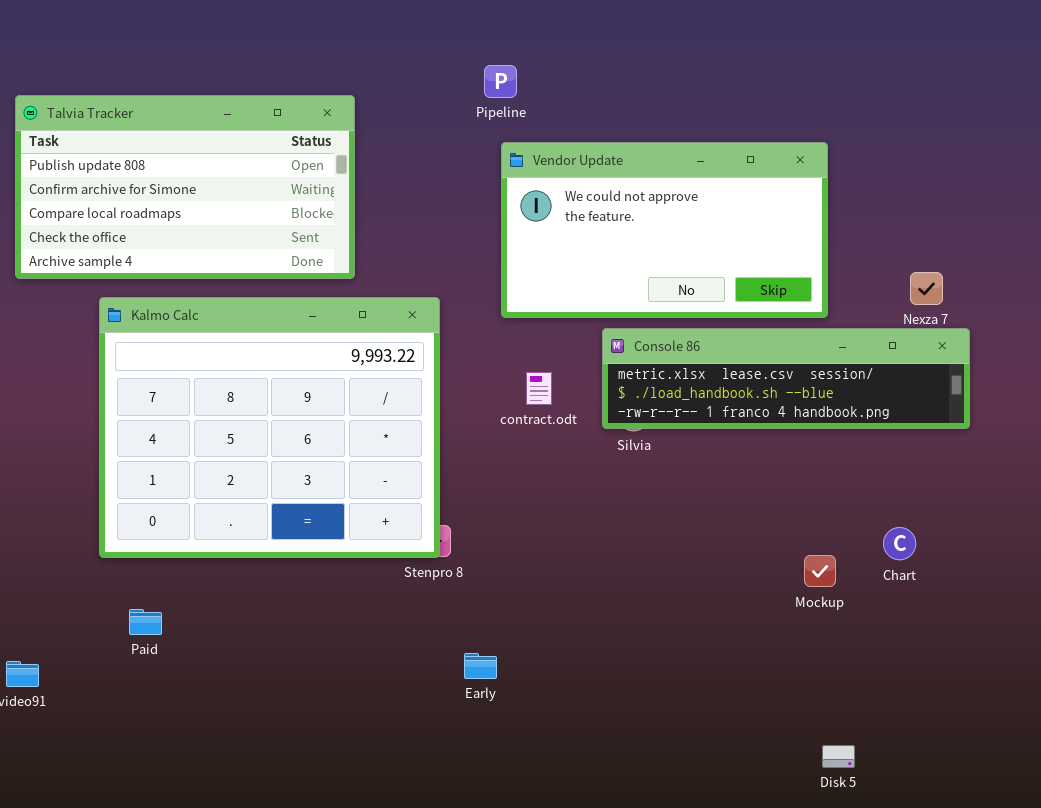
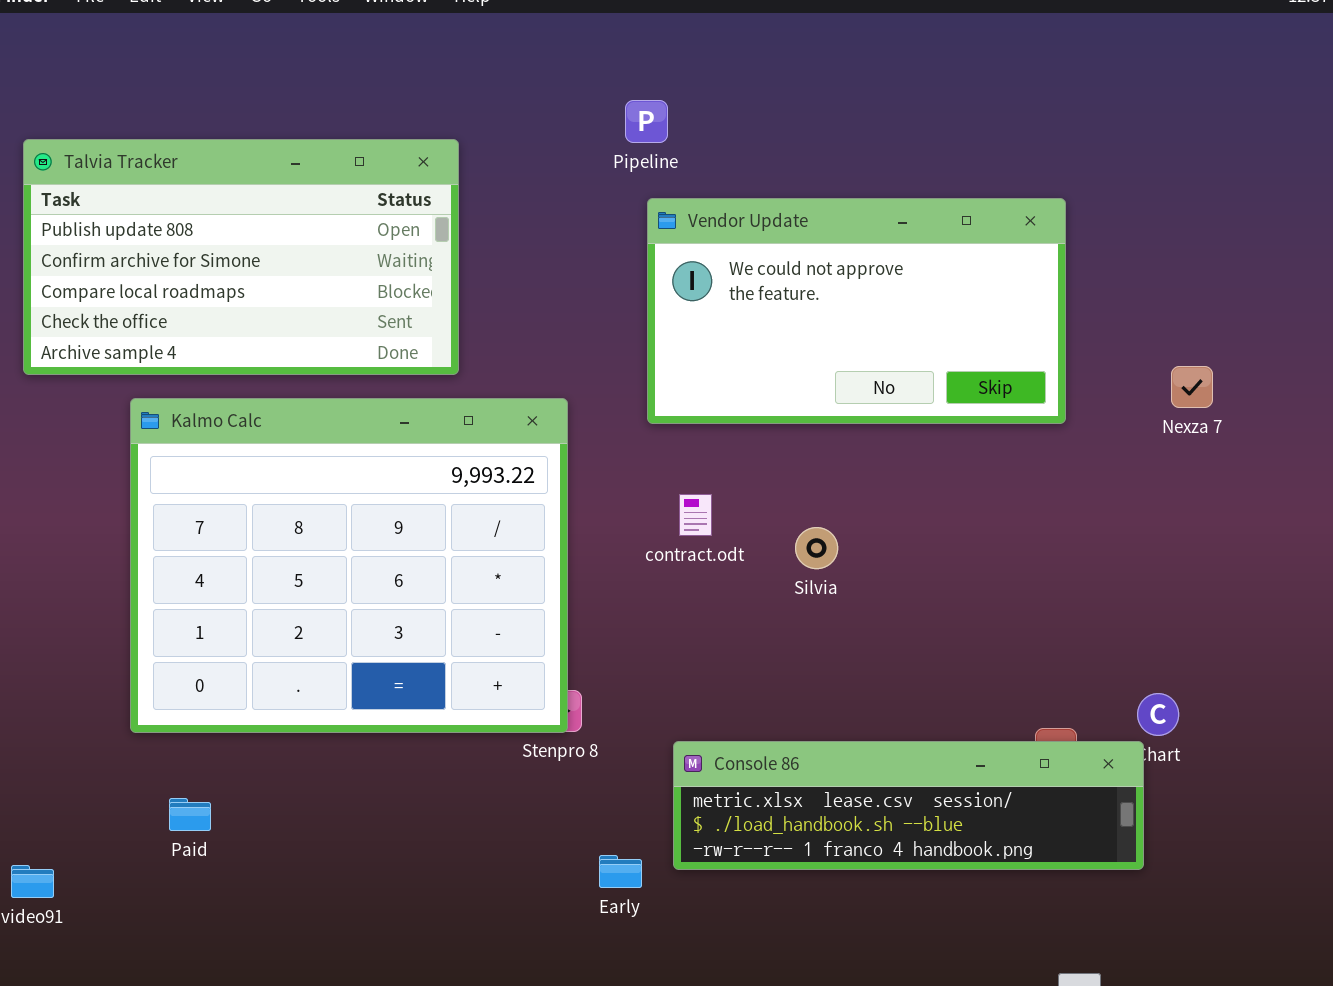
Console 86: [602,328,970,429] -> [673,741,1144,870], moved

